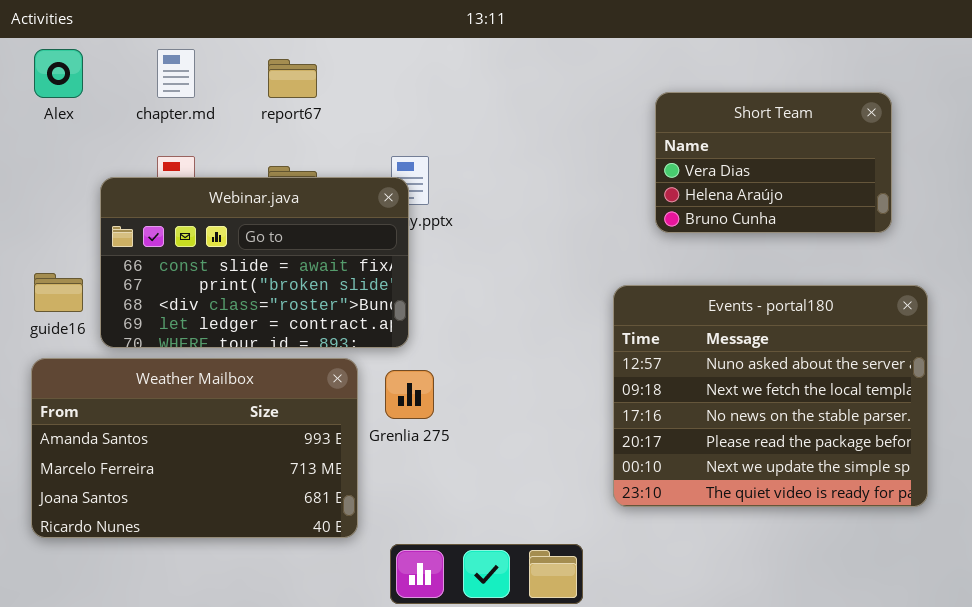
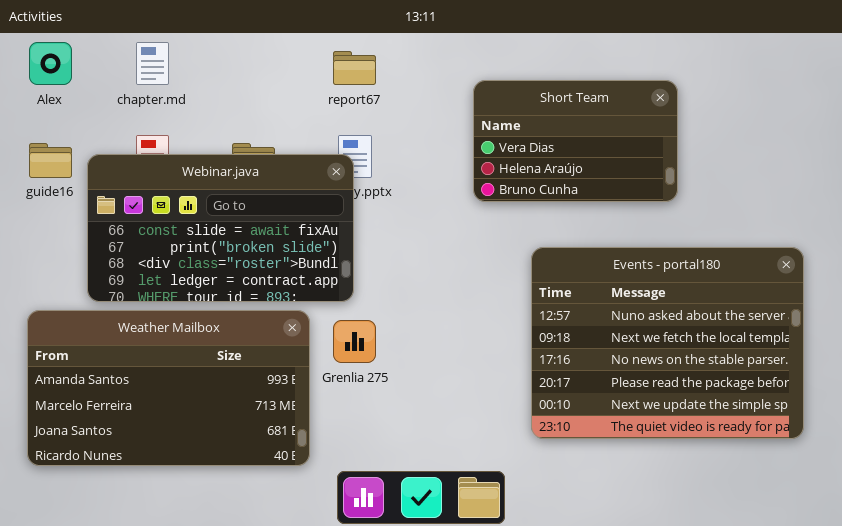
report67: [268,59,317,98] -> [333,51,376,85], moved
Short Team: [655,92,892,233] -> [473,80,678,202], moved
guide16: [34,273,83,312] -> [29,143,72,178], moved

